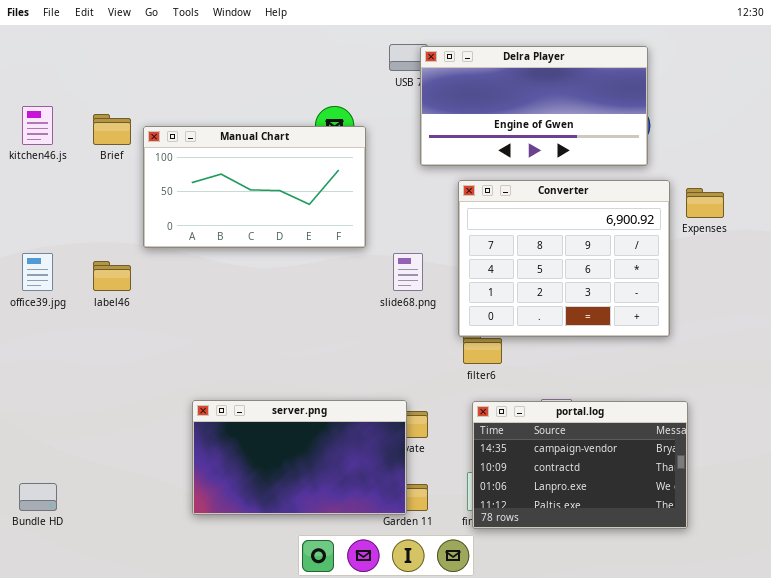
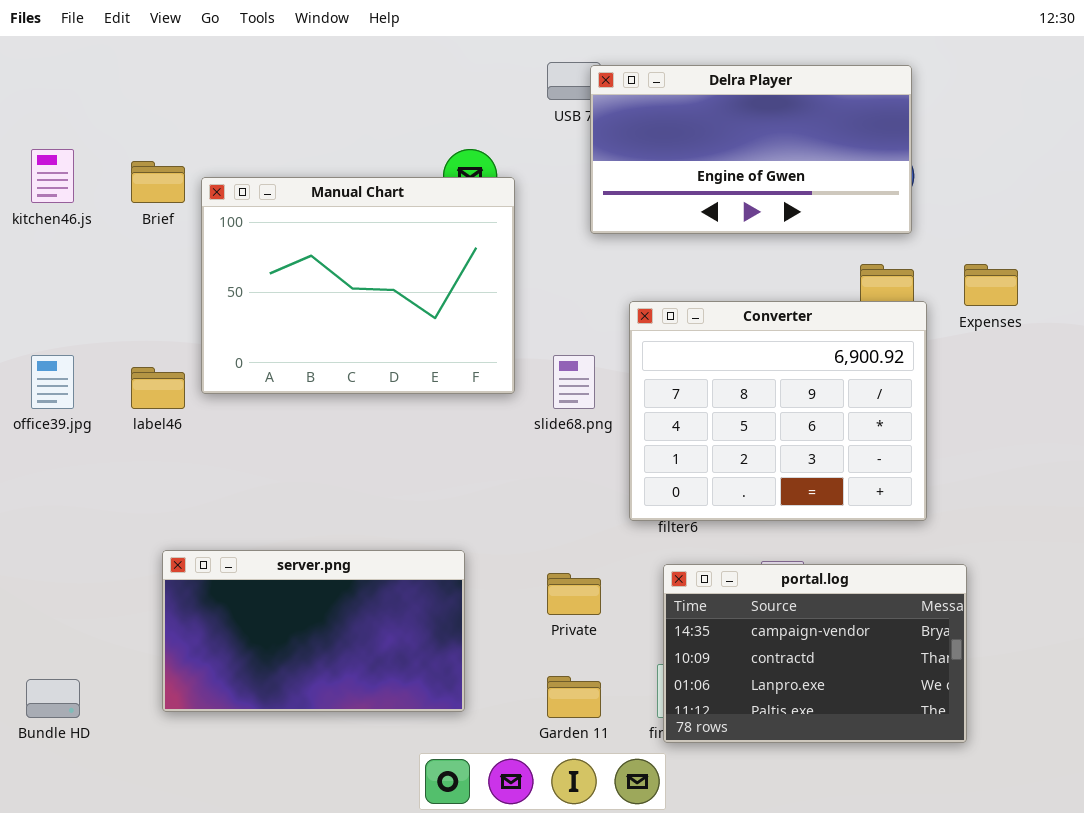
Manual Chart: [143,126,366,248] -> [201,177,515,394], resized
Converter: [458,180,670,337] -> [629,301,927,521], moved
server.png: [192,400,407,515] -> [162,550,465,712], moved

